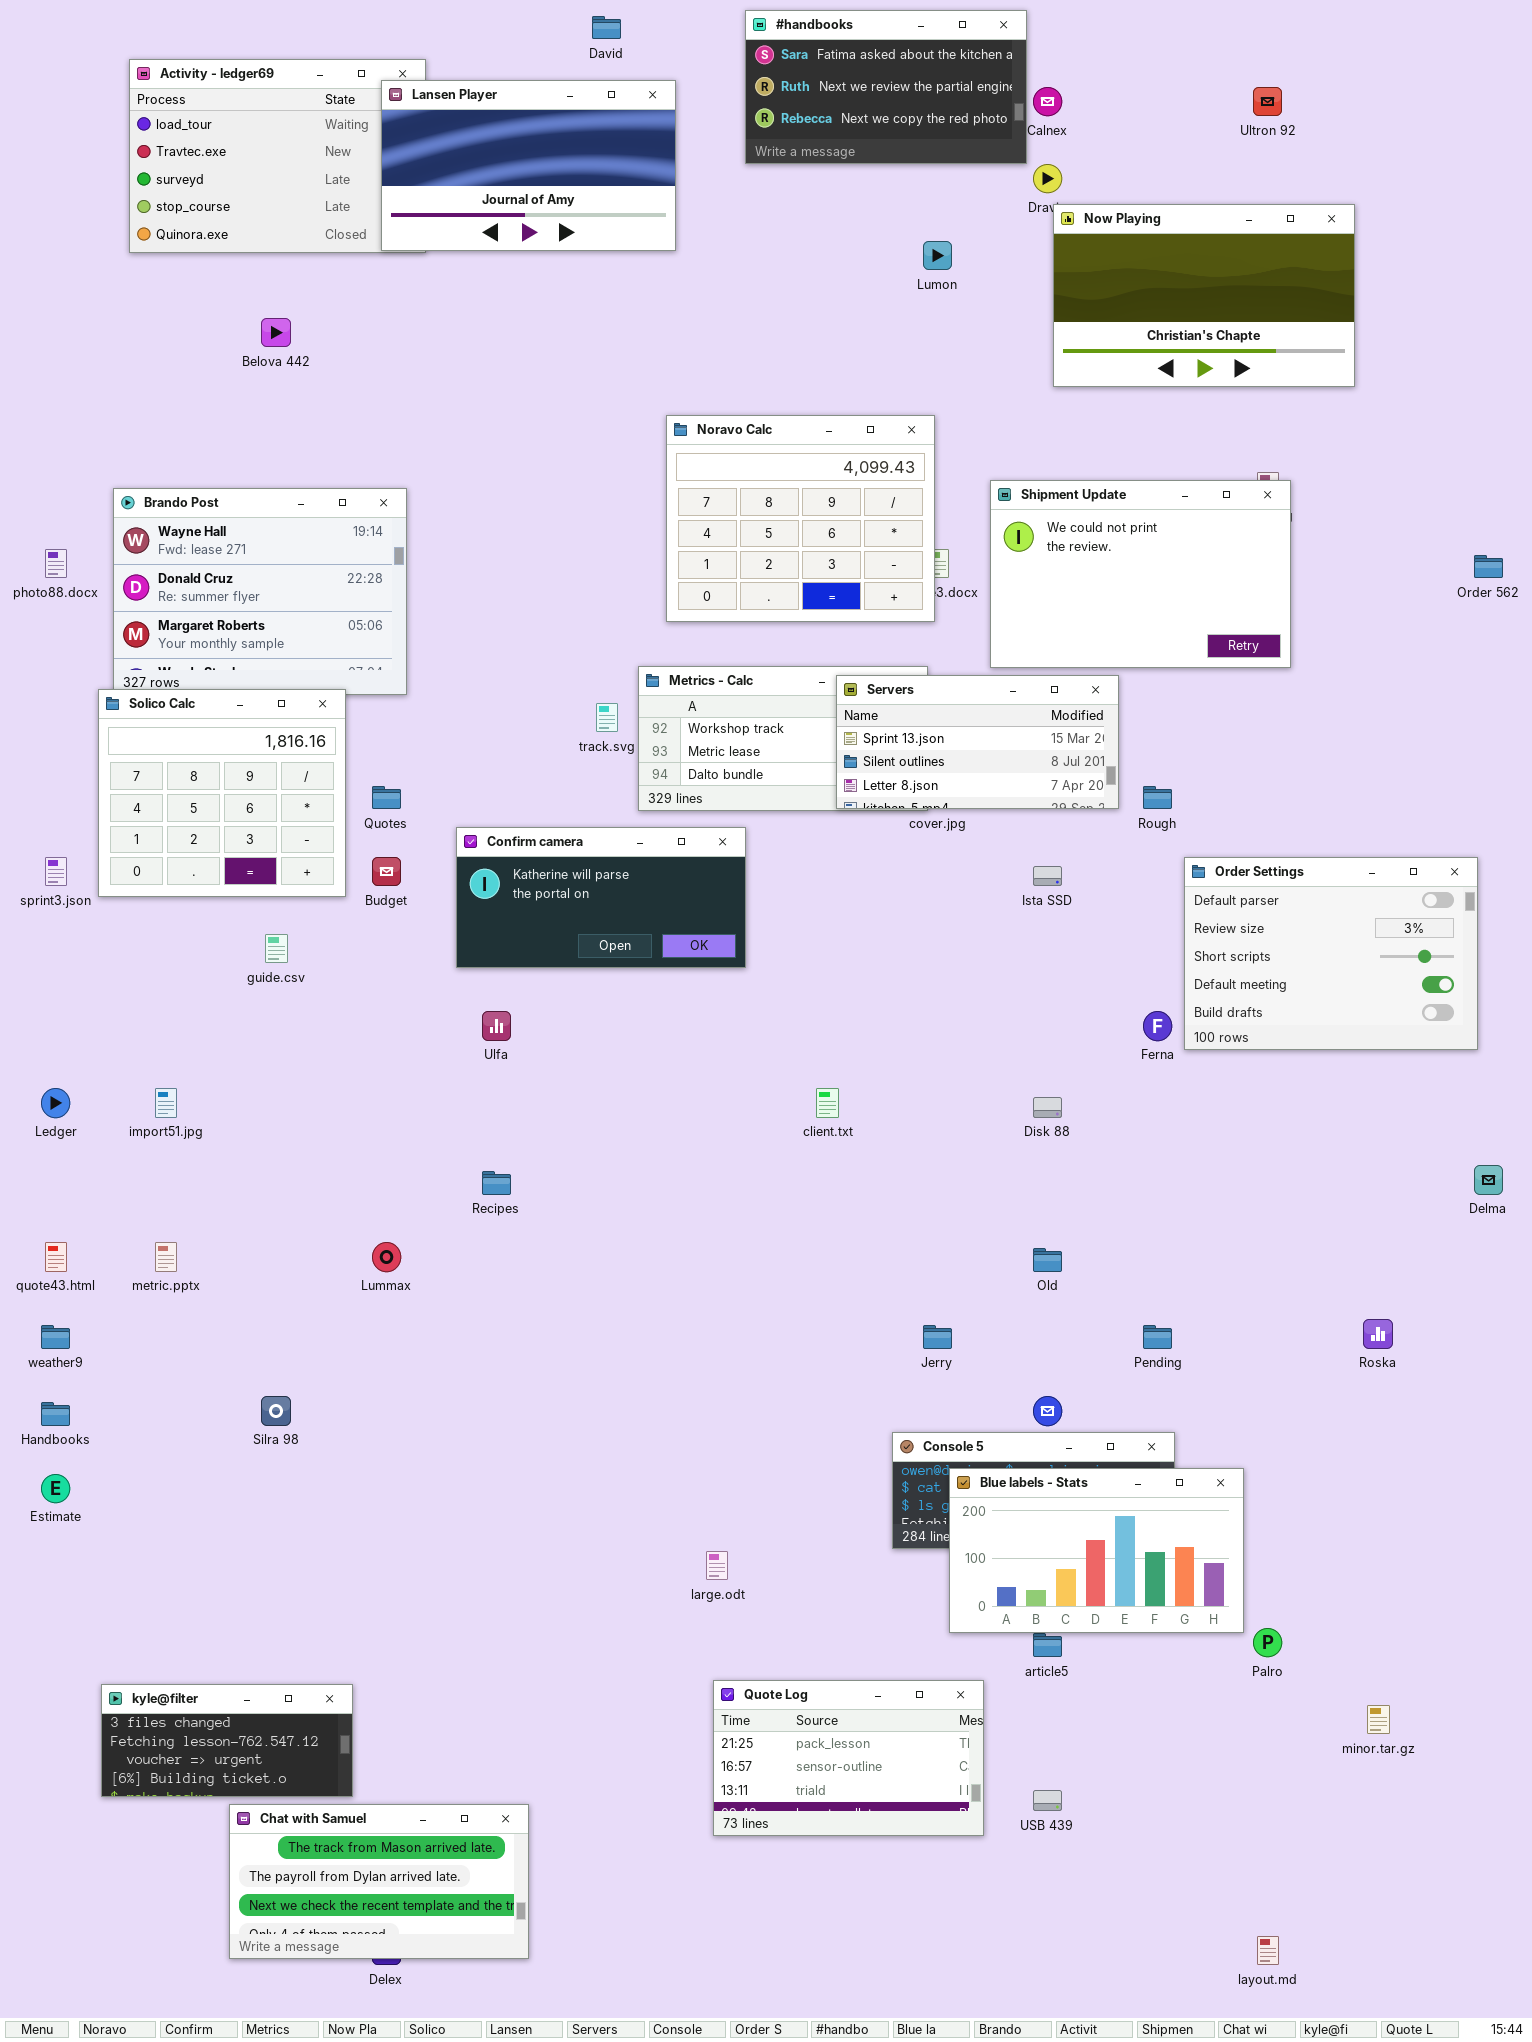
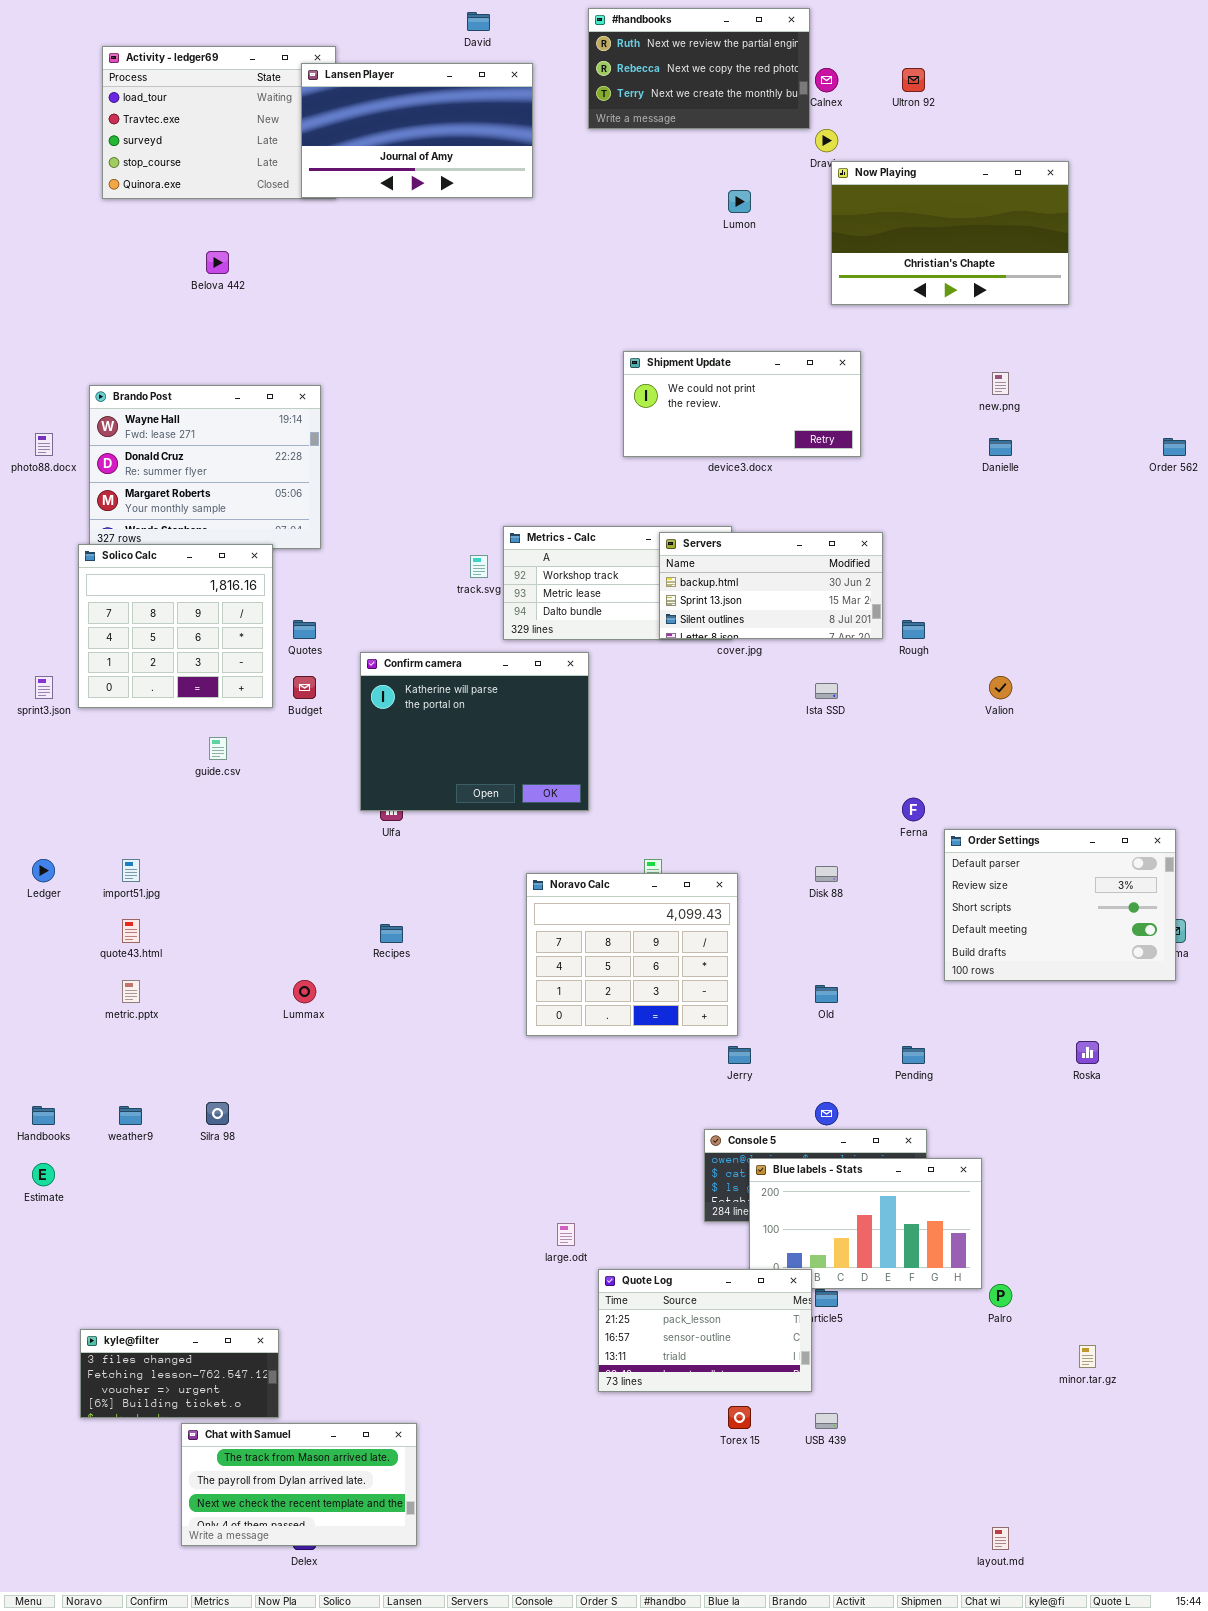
#handbooks: [745,10,1027,164] -> [588,8,810,129], scrolled down 1 row
Ultron 92: [1253,87,1282,116] -> [902,68,925,92], moved
Noravo Calc: [666,415,935,622] -> [526,873,738,1036], moved
Shipment Update: [990,480,1291,668] -> [623,351,861,457], moved, resized
Servers: [836,675,1119,809] -> [659,532,883,639], scrolled up 1 row
Confirm camera: [456,827,746,968] -> [360,652,589,811], resized
Order Settings: [1184,857,1478,1050] -> [944,829,1176,981], moved
quote43.html: [45,1242,67,1272] -> [122,919,140,943], moved
weather9: [41,1325,70,1349] -> [119,1106,142,1125], moved
Quote Log: [713,1680,984,1836] -> [598,1269,812,1392], moved

